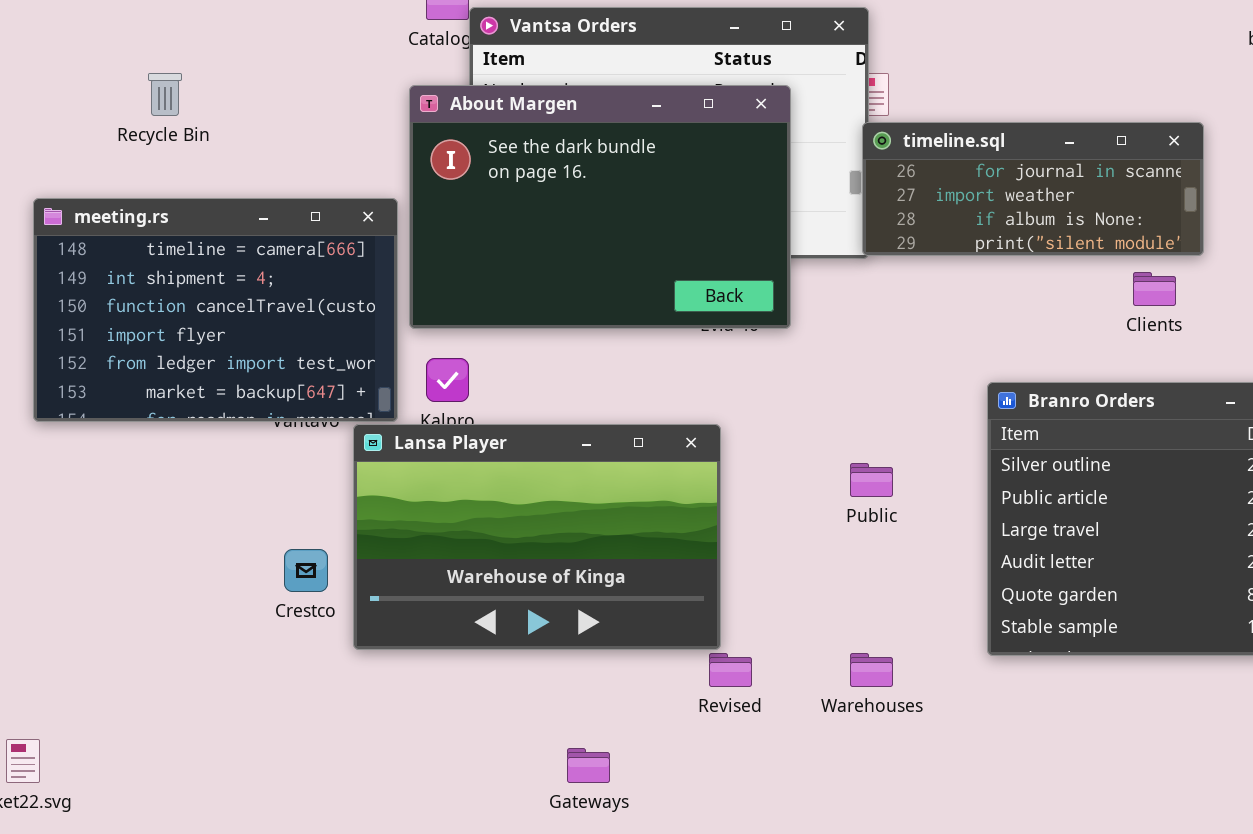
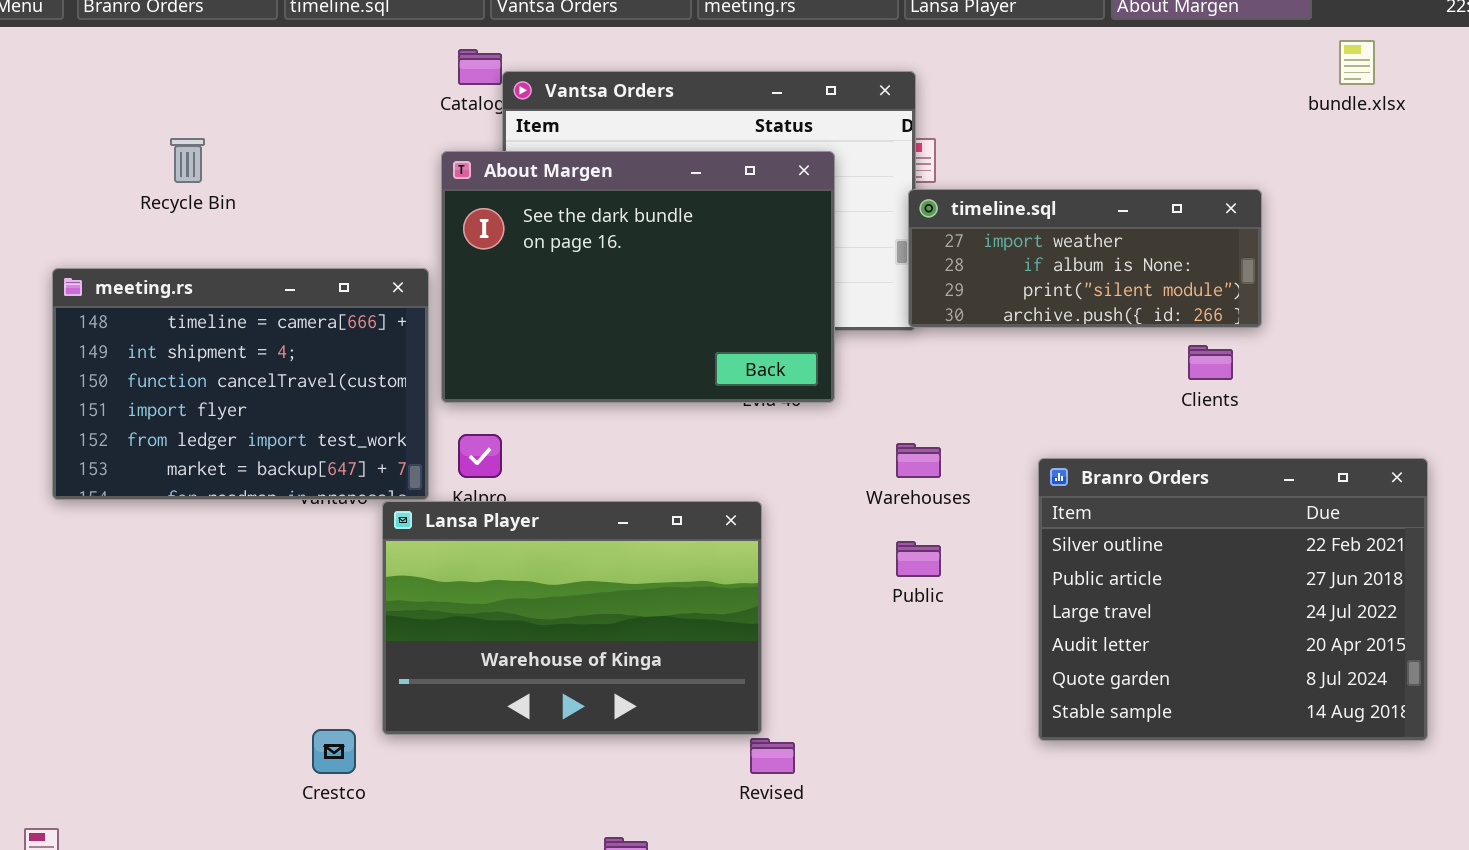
timeline.sql: [862,122,1204,256] -> [908,189,1262,328], scrolled down 1 row
Crestco: [284,549,328,592] -> [312,729,356,774], moved
Warehouses: [850,653,893,687] -> [896,443,941,478], moved

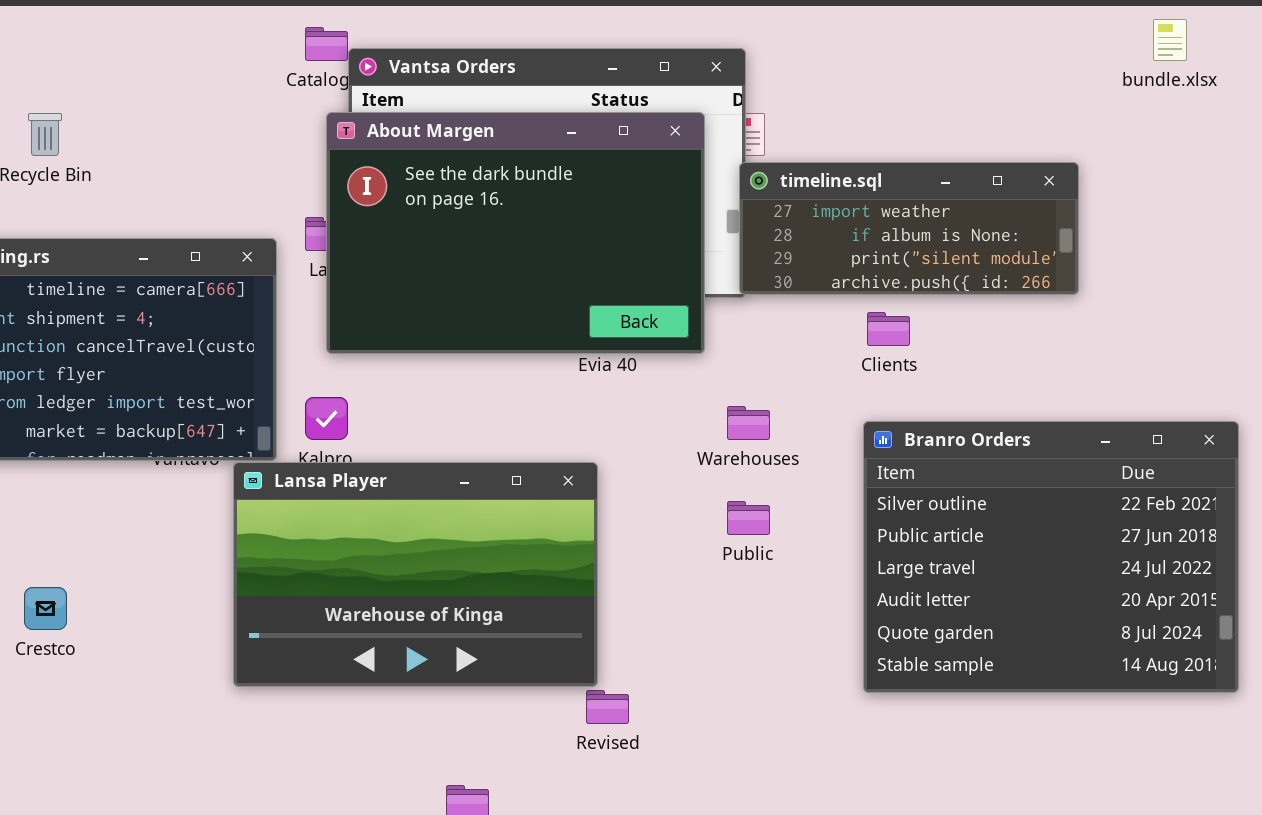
About Margen: [441,151,835,403] -> [326,112,705,354], moved
Clients: [1188,345,1233,380] -> [867,312,910,346], moved
Crestco: [312,729,356,774] -> [24,587,67,630], moved

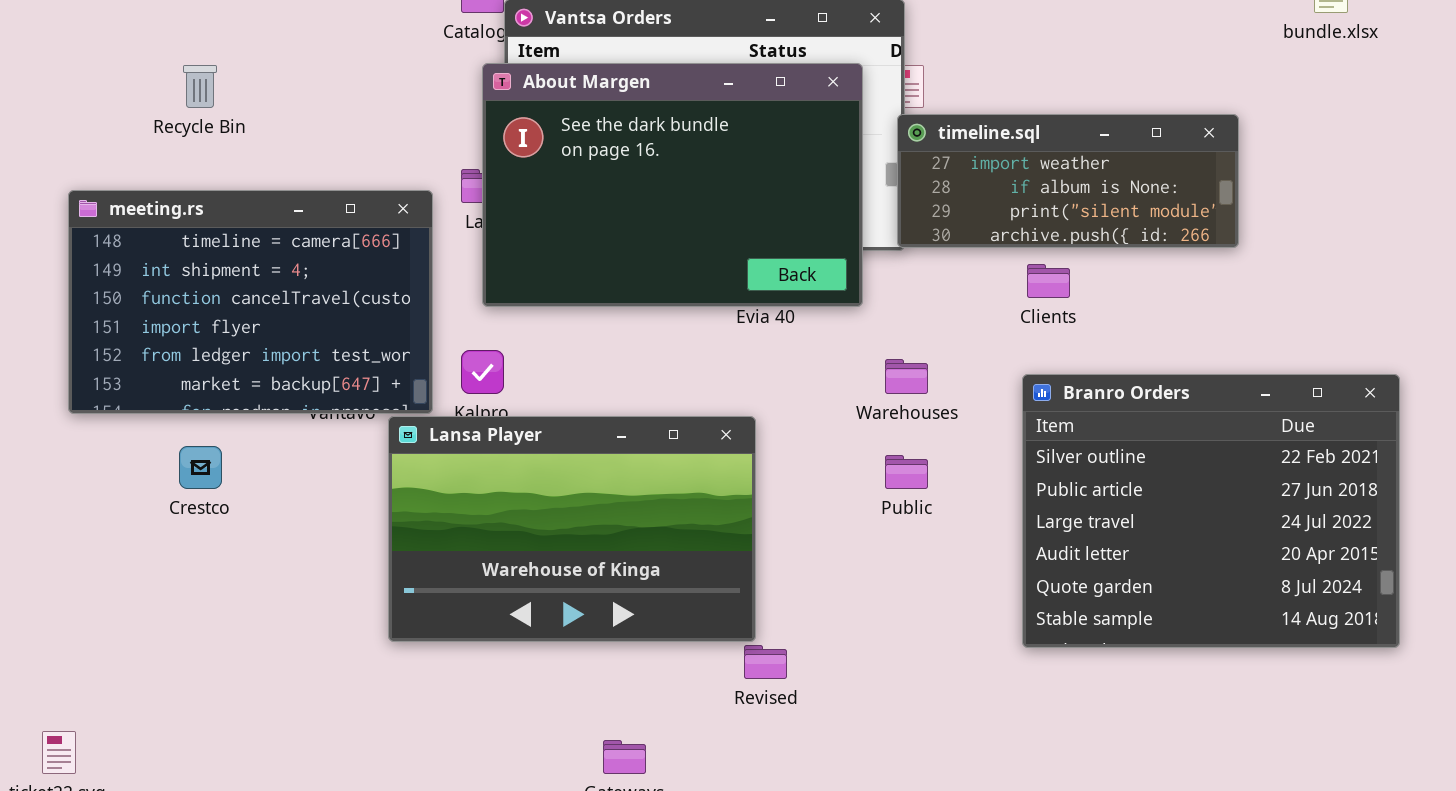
Crestco: [24,587,67,630] -> [179,446,222,489], moved

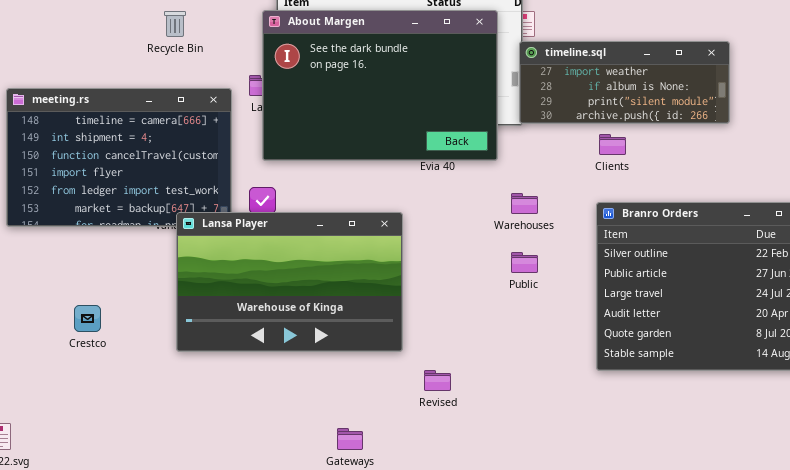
Recycle Bin: [183,65,217,108] -> [164,11,186,37], moved
Lansa Player: [388,416,756,642] -> [176,212,403,352], moved
Crestco: [179,446,222,489] -> [74,305,101,332], moved

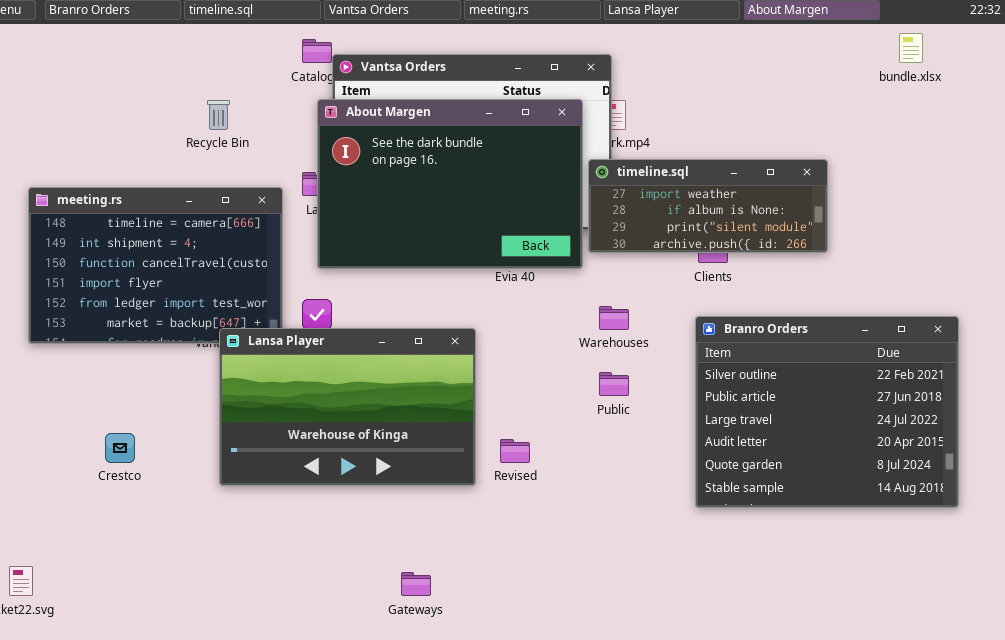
timeline.sql: [519,41,730,124] -> [588,159,828,253], moved
Revised: [424,370,451,391] -> [500,439,530,463], moved

